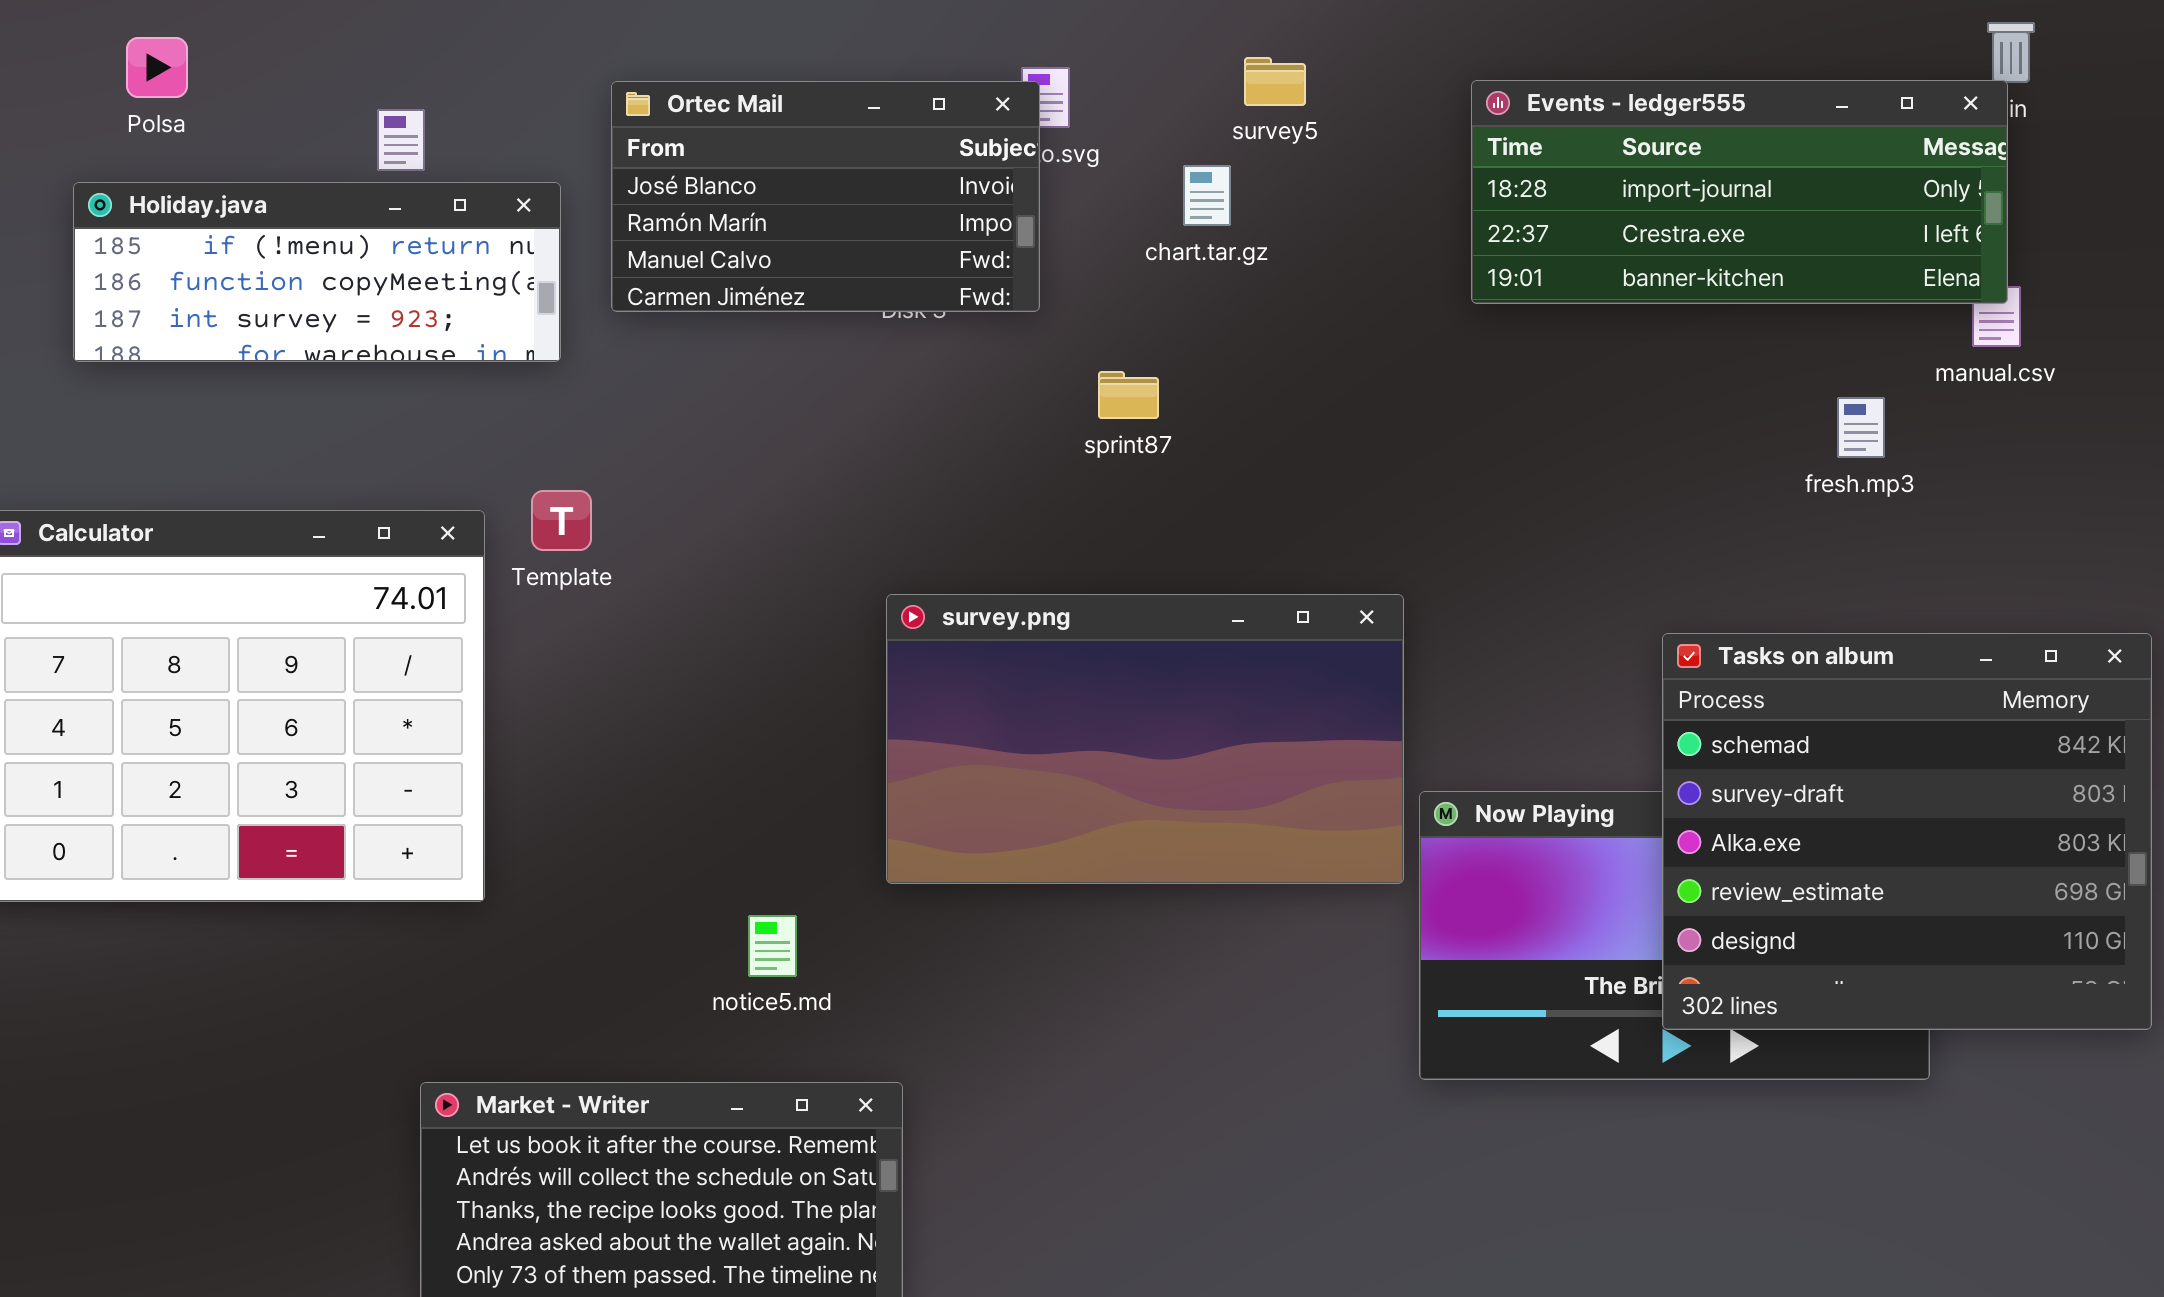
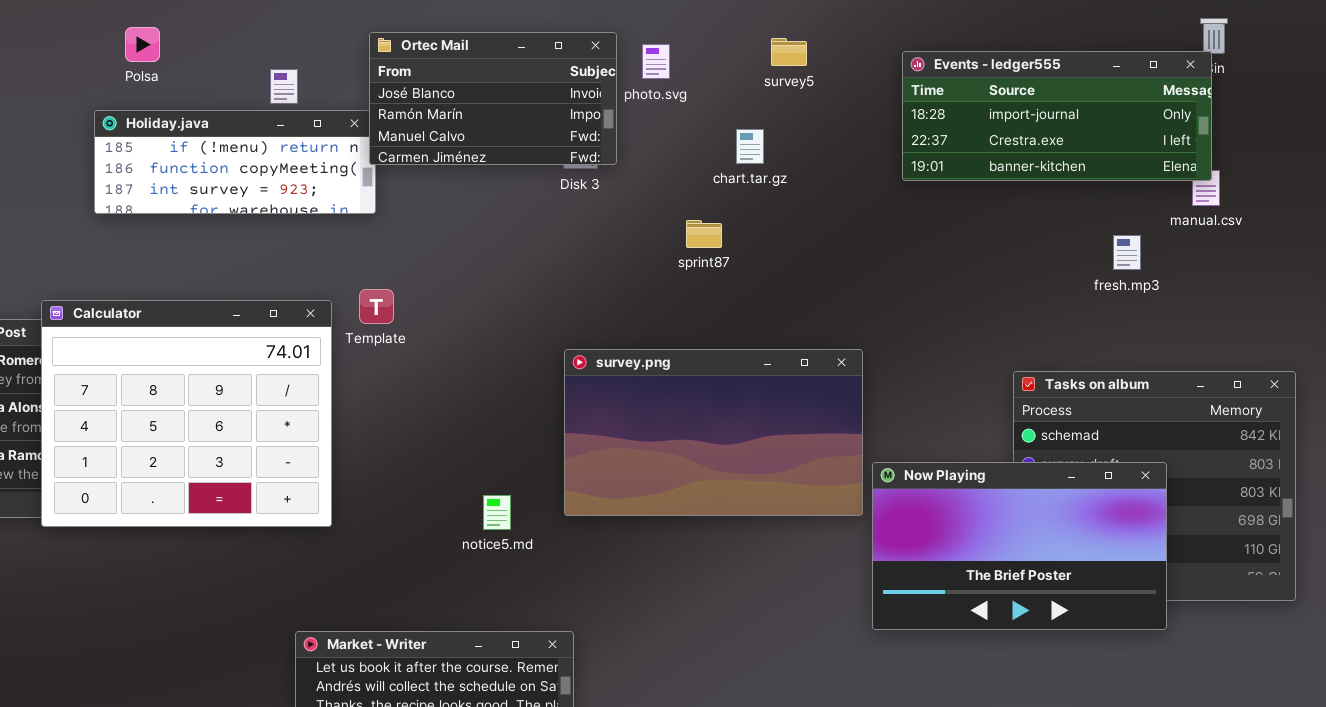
Ortec Mail: [611,81,1040,312] -> [369,32,617,165], moved
chart.tar.gz: [1183,165,1231,226] -> [736,129,764,164], moved
Now Playing: [1419,791,1930,1080] -> [872,462,1167,630], raised
notice5.md: [748,915,797,977] -> [483,495,511,530], moved

